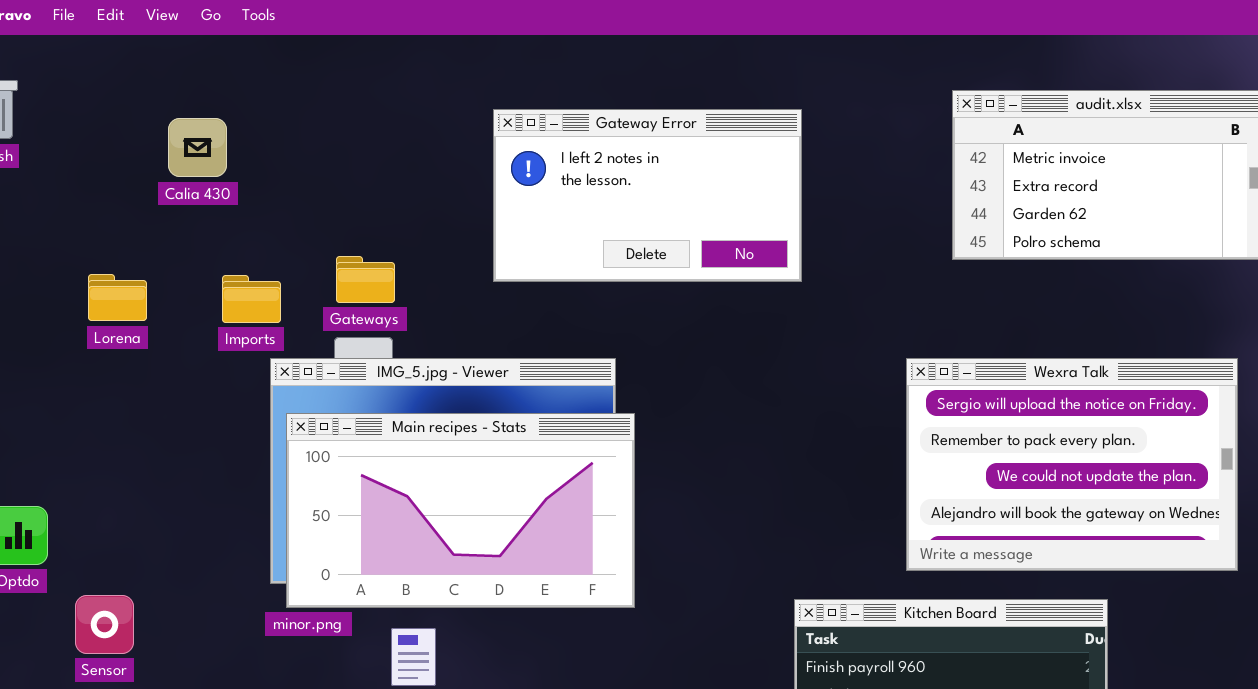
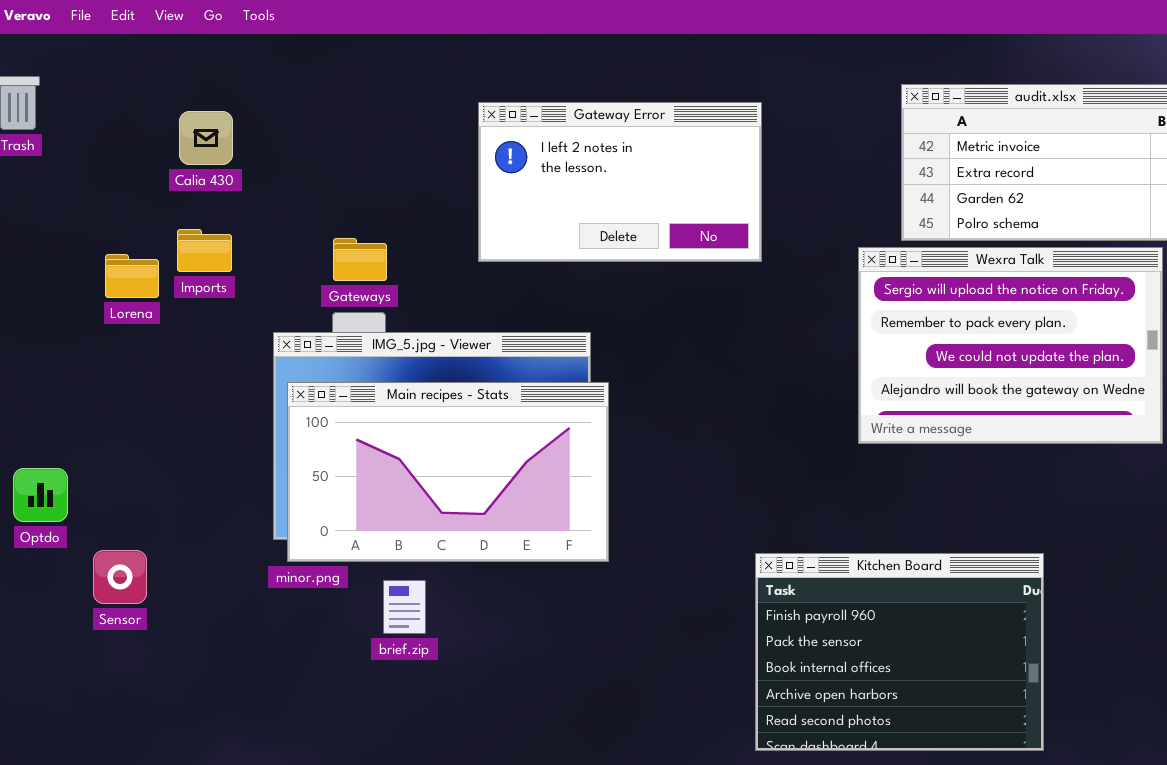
Imports: [222,275,281,323] -> [177,229,232,272], moved
Wexra Talk: [906,358,1238,571] -> [858,247,1163,444], moved

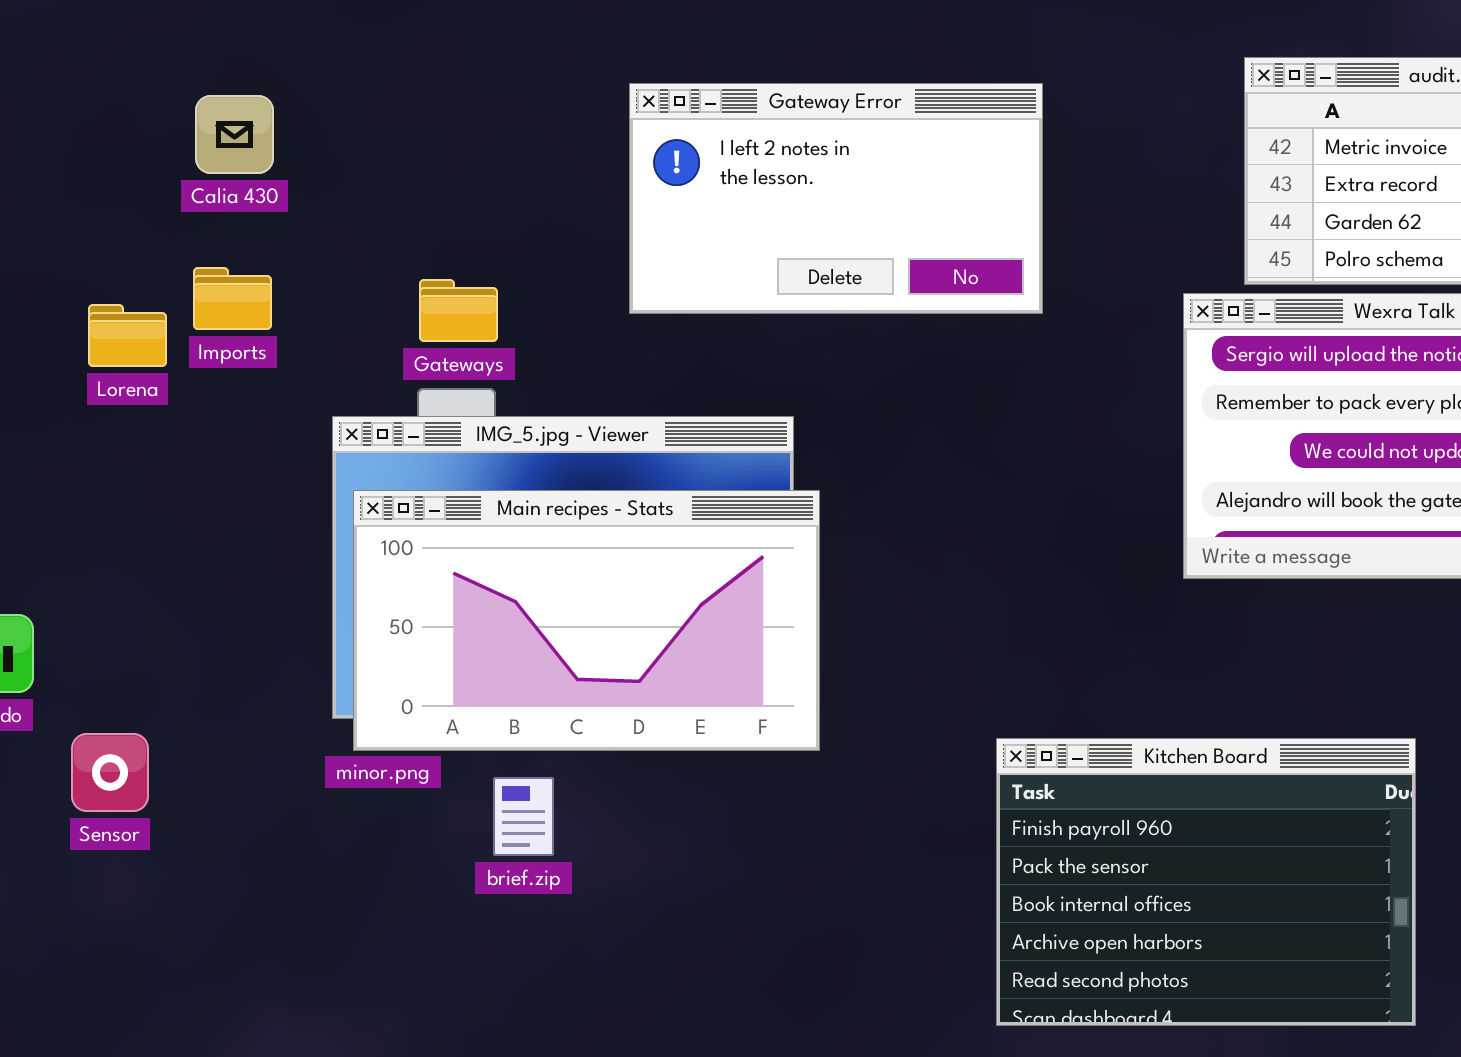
Kitchen Board: [755,553,1044,751] -> [996,738,1416,1026], moved

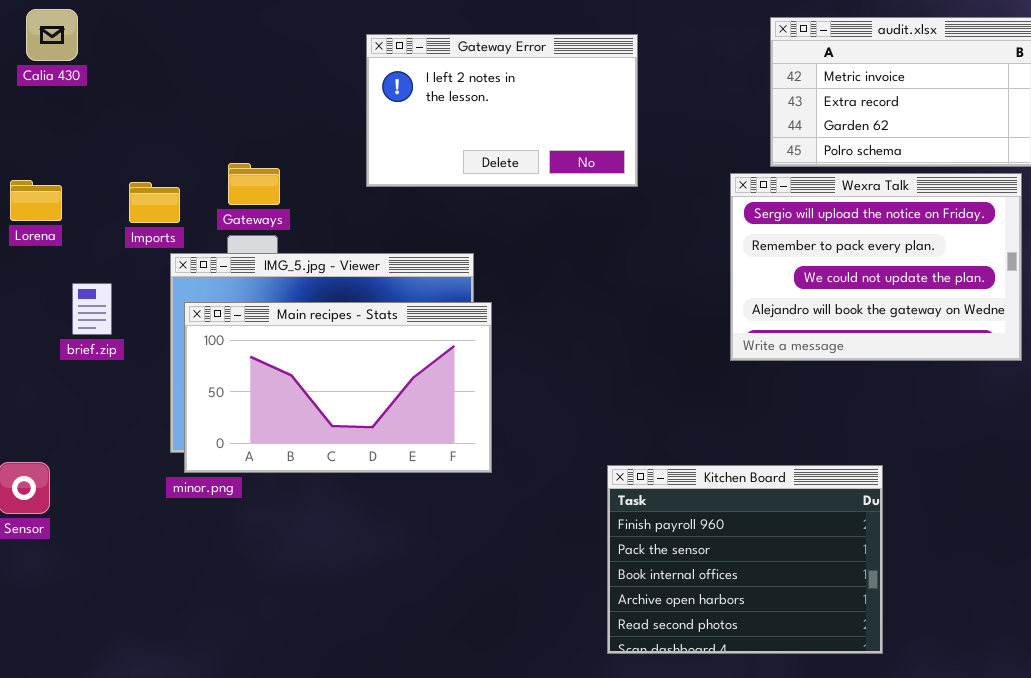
Calia 430: [195,95,274,174] -> [26,9,78,61], moved
Imports: [193,267,272,330] -> [129,182,180,223], moved
brief.zip: [493,777,554,856] -> [72,283,112,335], moved

